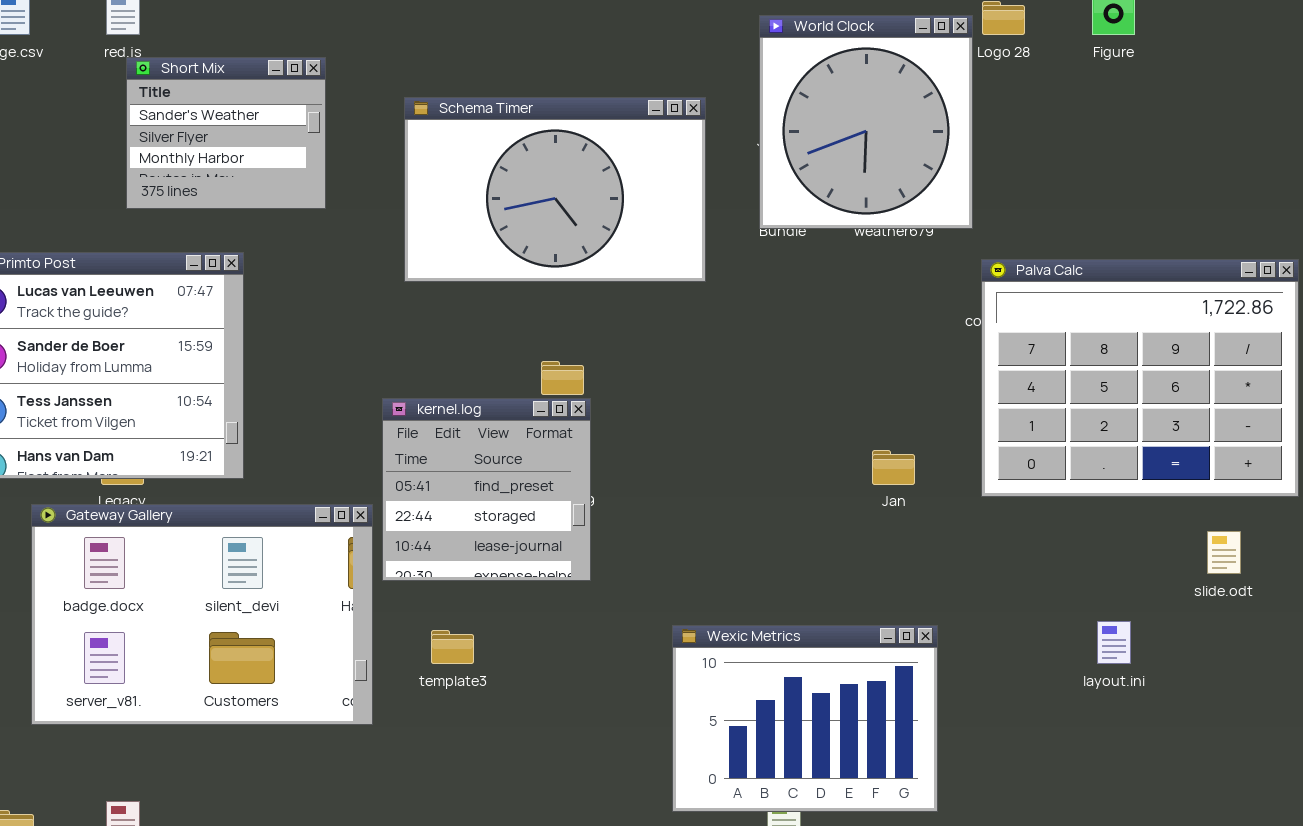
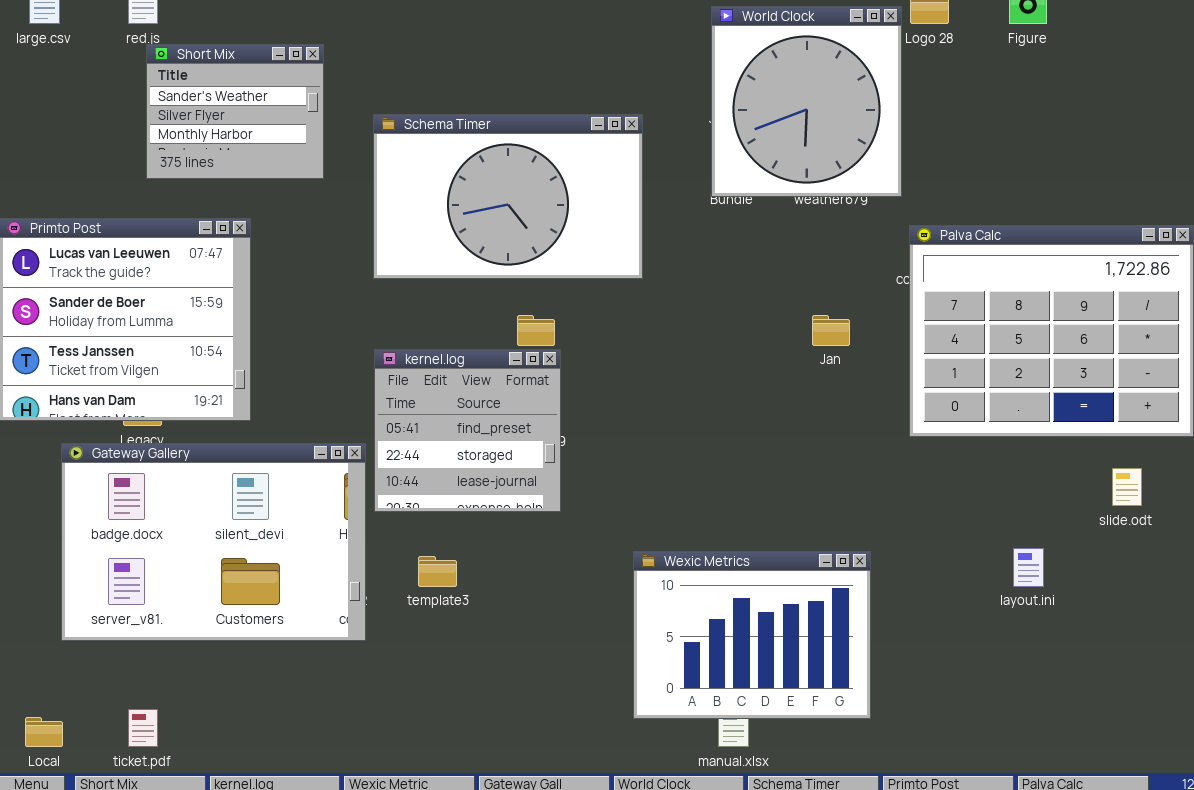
Schema Timer: [404,97,706,282] -> [373,114,643,279], moved
Jan: [872,450,915,485] -> [812,315,850,346], moved

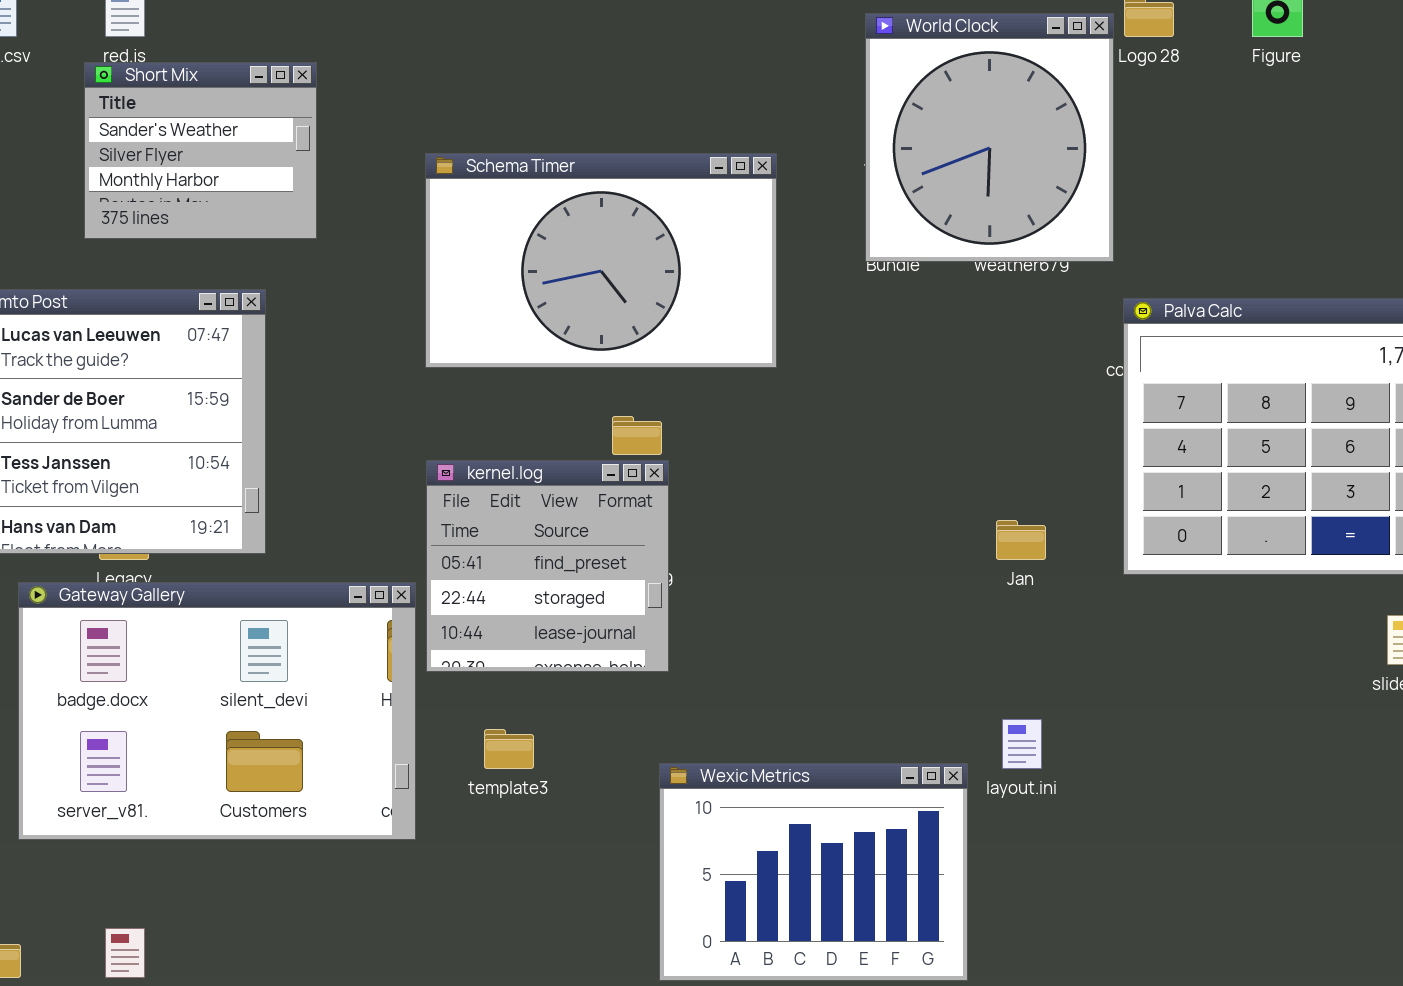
Short Mix: [146,44,324,179] -> [84,62,317,239], moved
Jan: [812,315,850,346] -> [996,520,1046,560], moved
layout.ini: [1013,548,1044,587] -> [1002,719,1042,769], moved
Wexic Metrics: [633,551,871,719] -> [659,763,968,981], moved

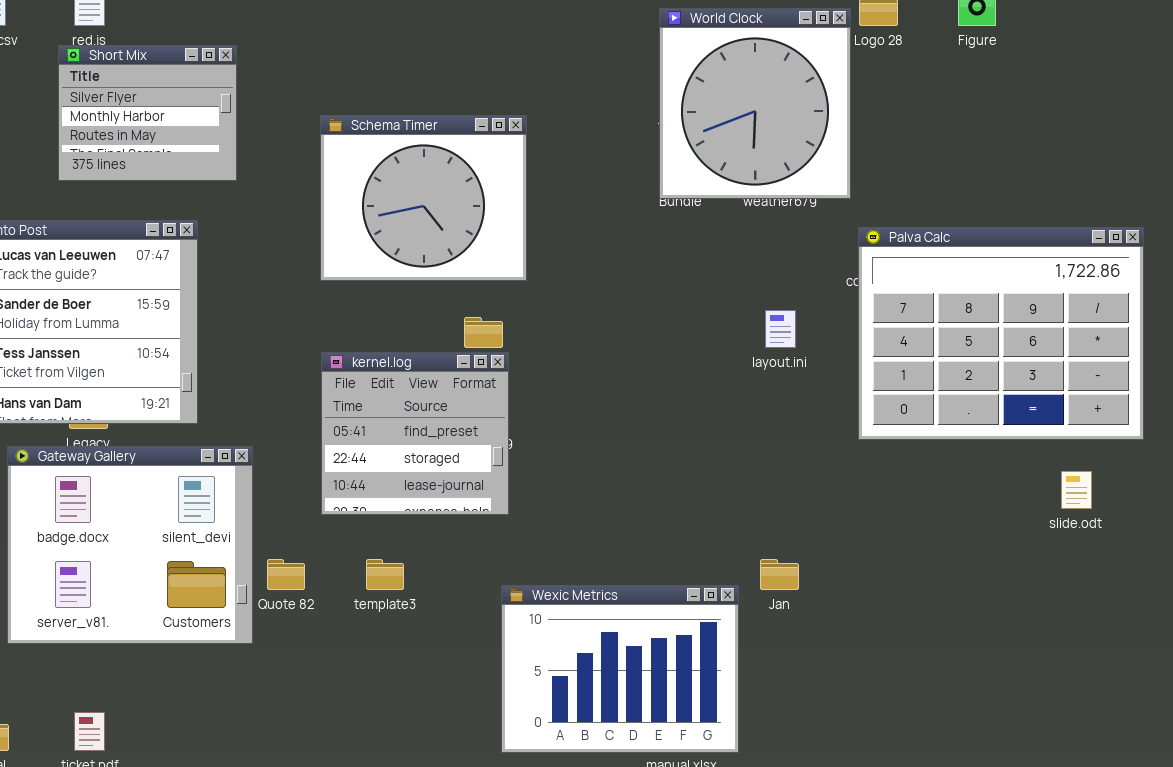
Short Mix: [84,62,317,239] -> [58,45,237,181], scrolled down 1 row
Schema Timer: [425,153,777,368] -> [320,115,527,281], resized
Jan: [996,520,1046,560] -> [760,559,799,590], moved
Gateway Gallery: [18,582,416,840] -> [7,446,253,644], resized
layout.ini: [1002,719,1042,769] -> [765,310,796,348], moved

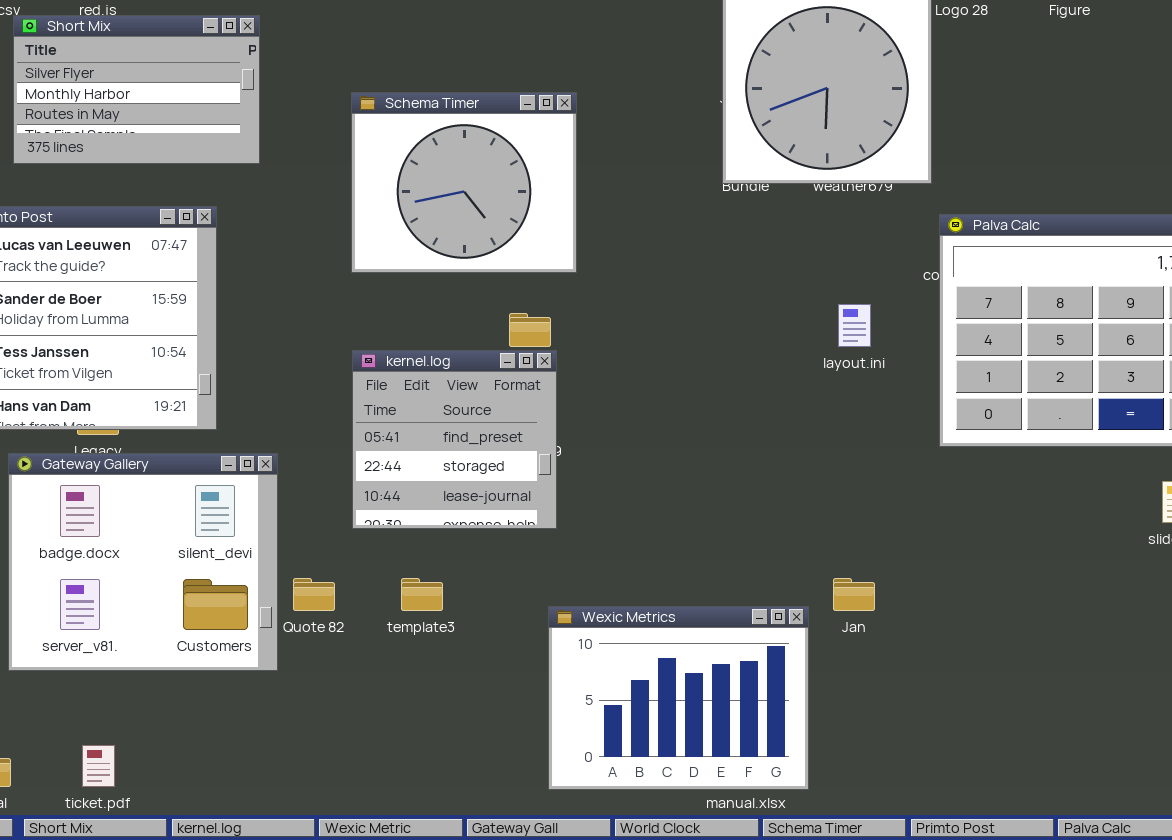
Short Mix: [58,45,237,181] -> [13,15,260,164], resized

